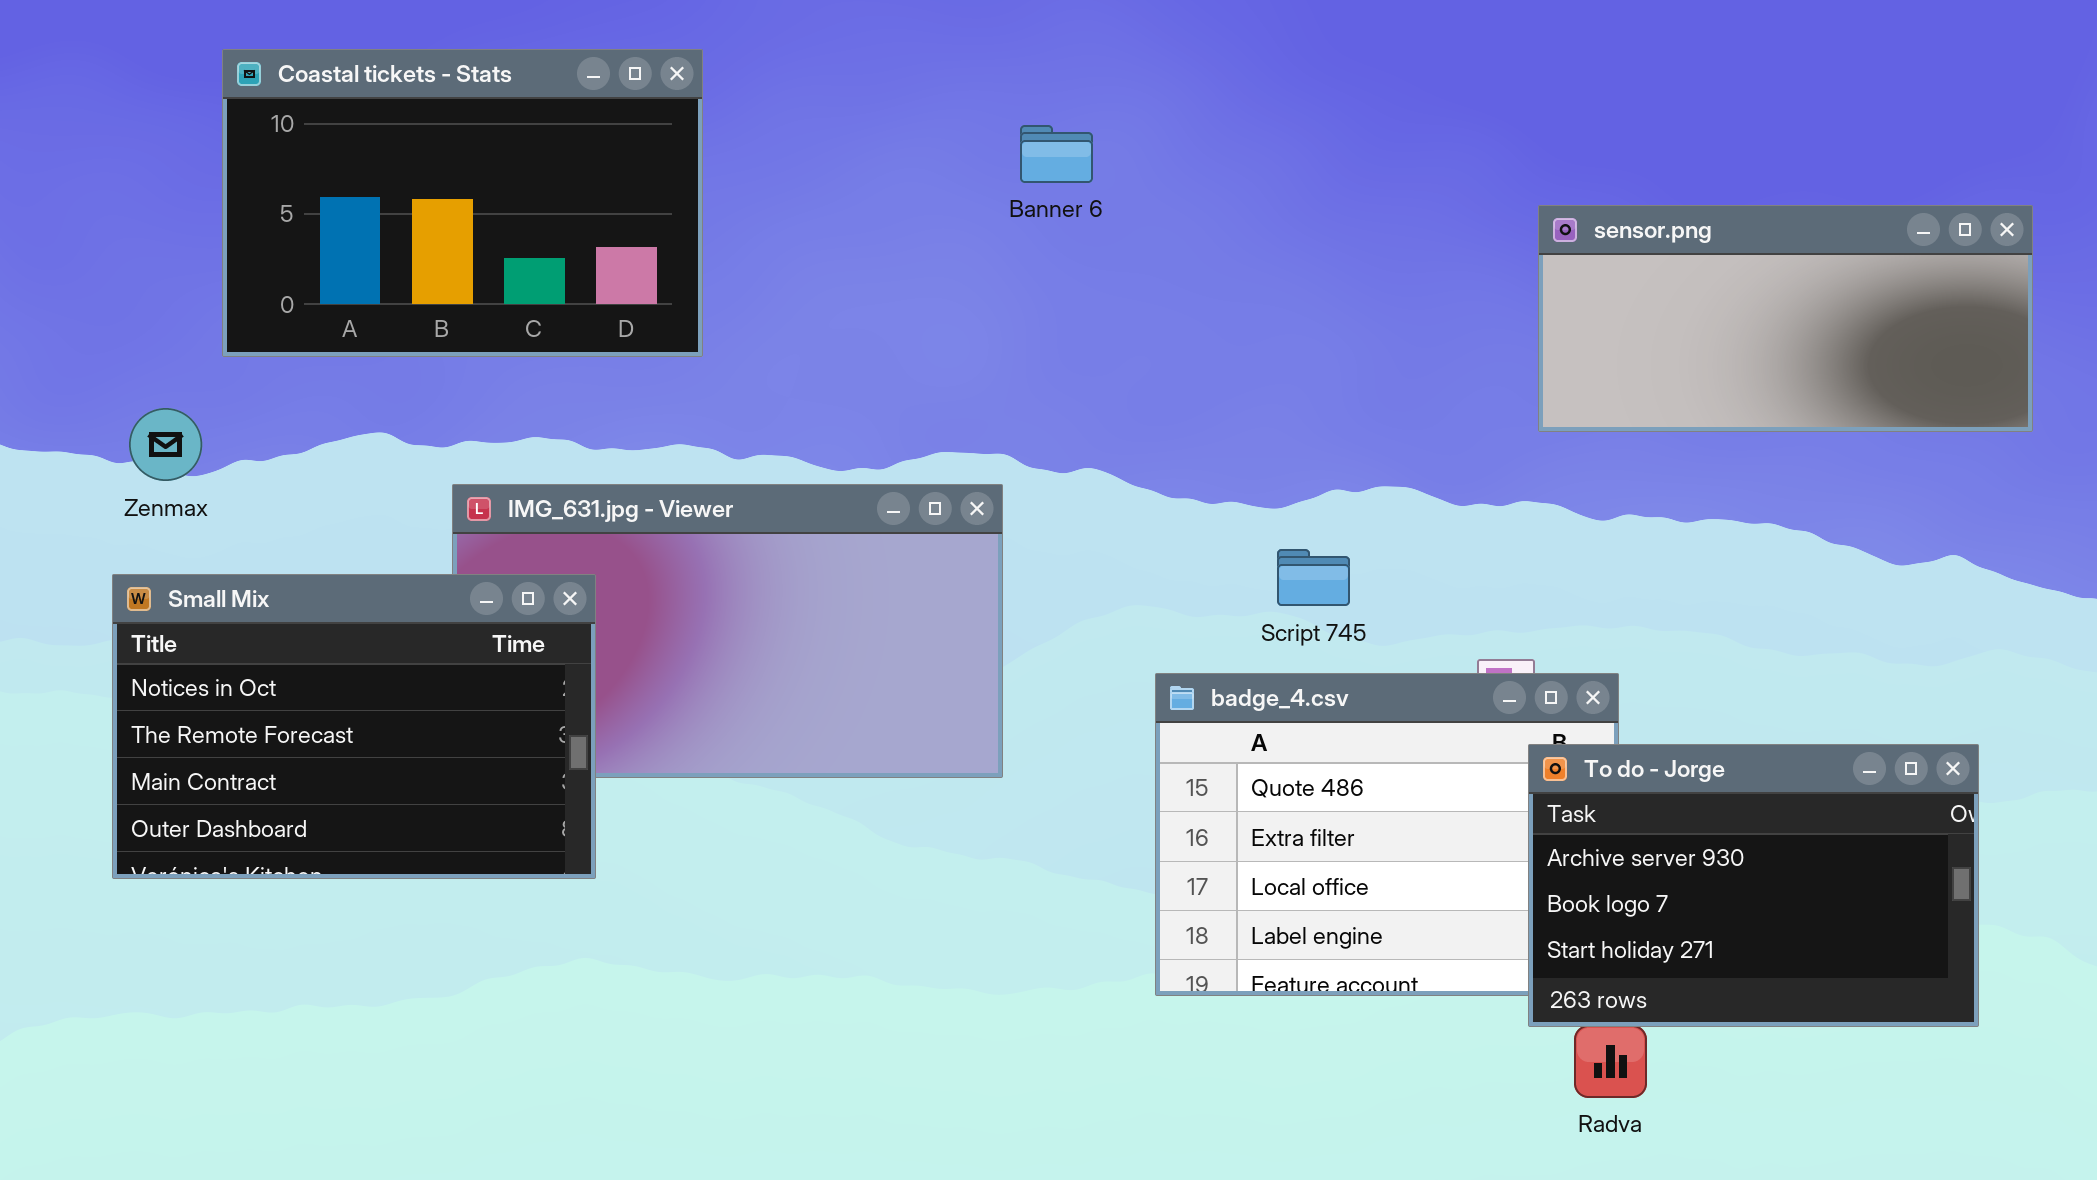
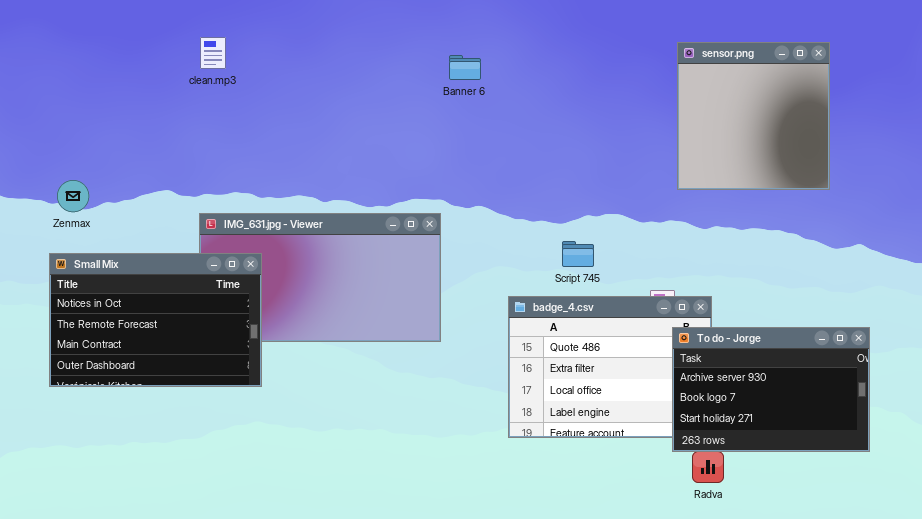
Coastal tickets - Stats: [222,49,703,357] -> none, closed
sensor.png: [1538,205,2033,432] -> [677,42,830,190], resized

